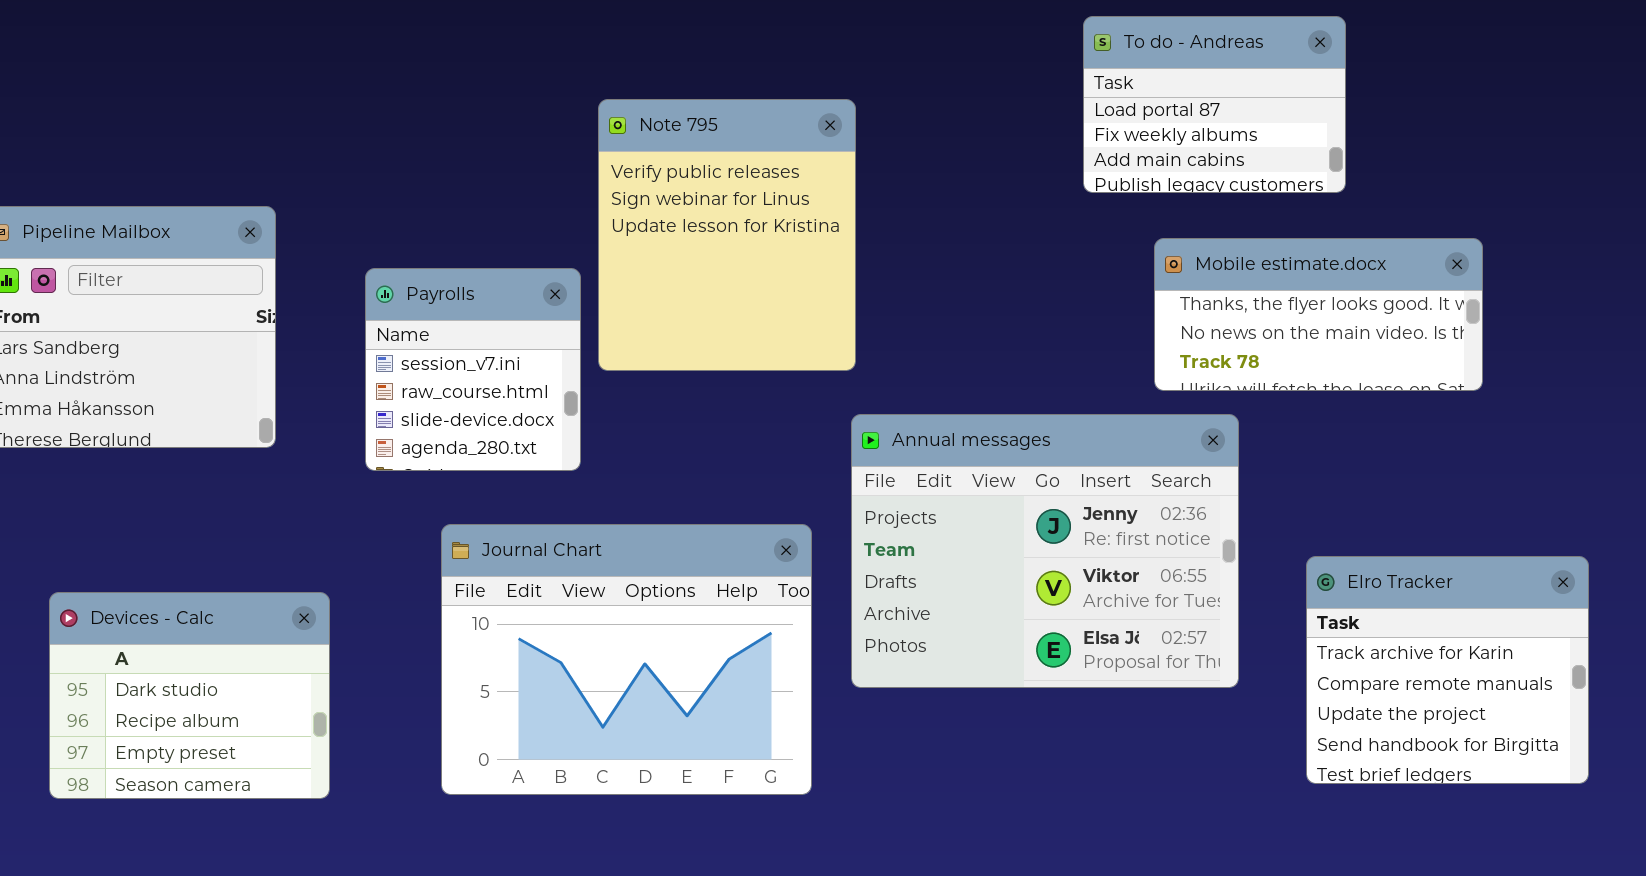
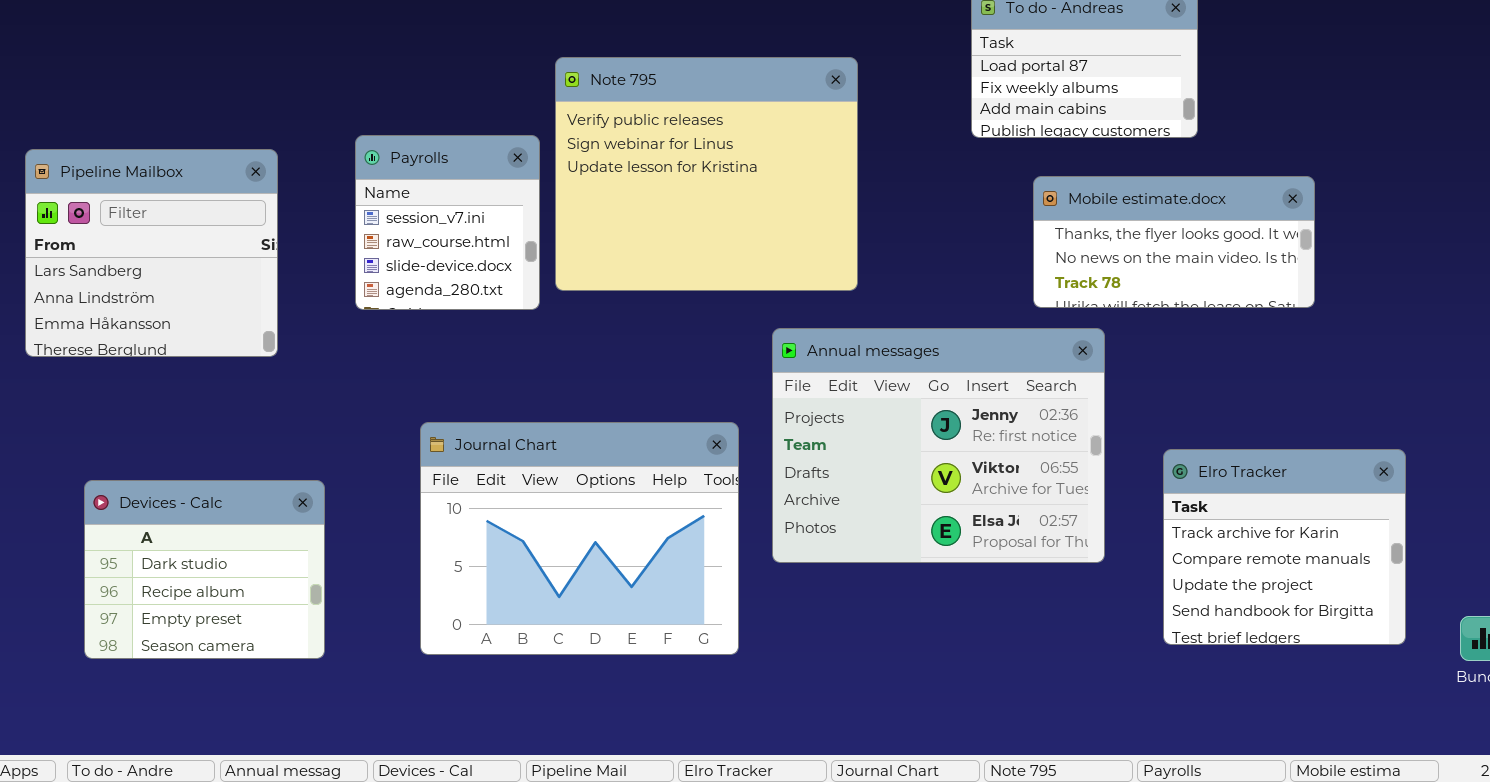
Note 795: [598,99,856,371] -> [555,57,858,291], resized
Payrolls: [365,268,581,471] -> [355,135,540,310], moved

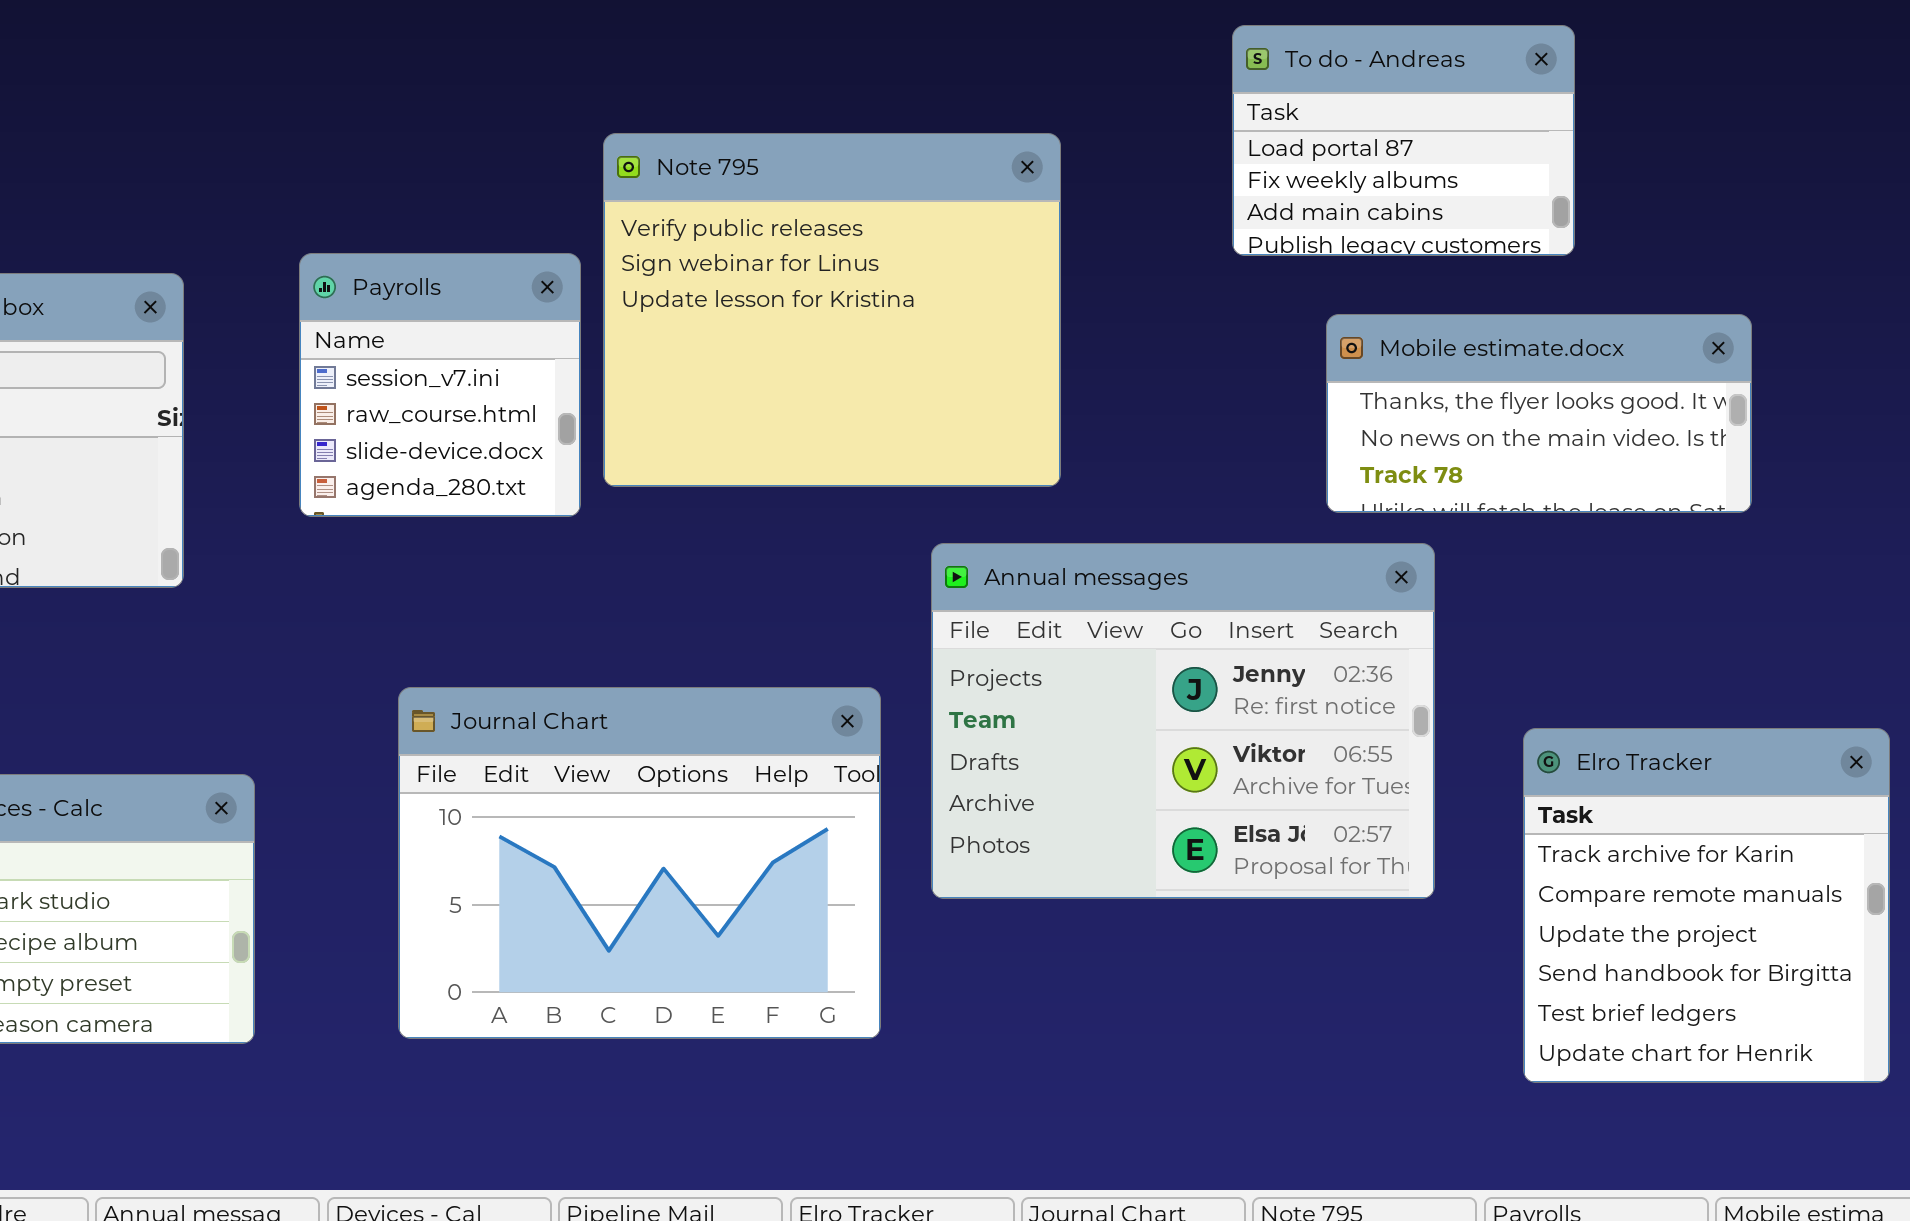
Elro Tracker: [1163,449,1406,645] -> [1523,728,1890,1083], resized

